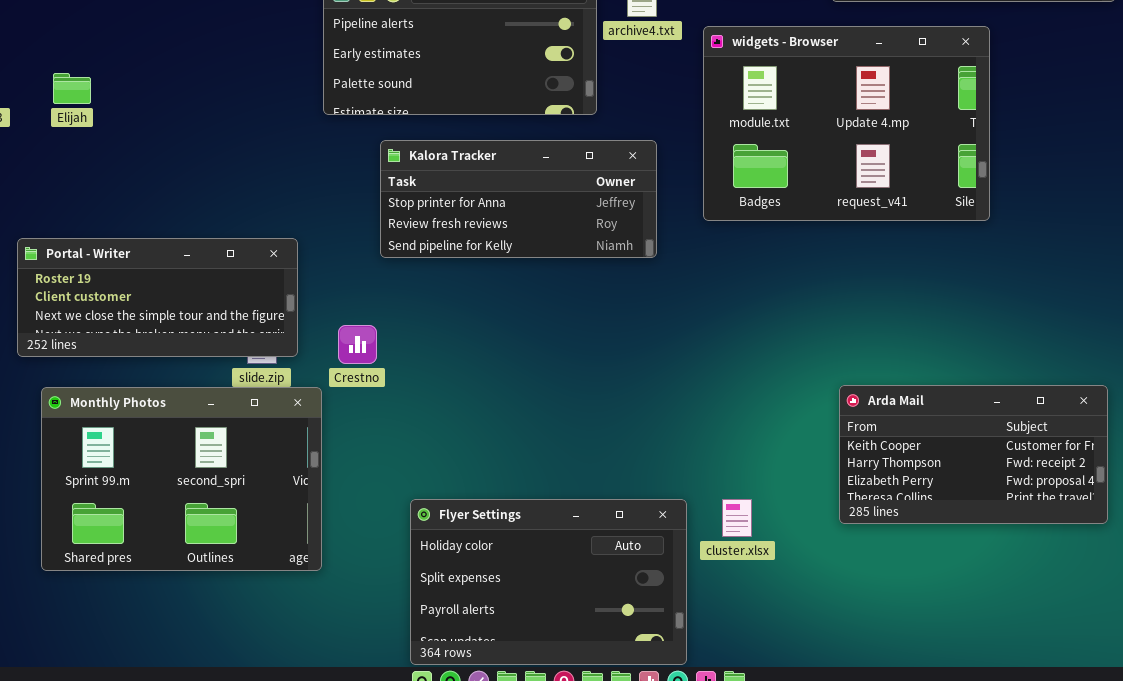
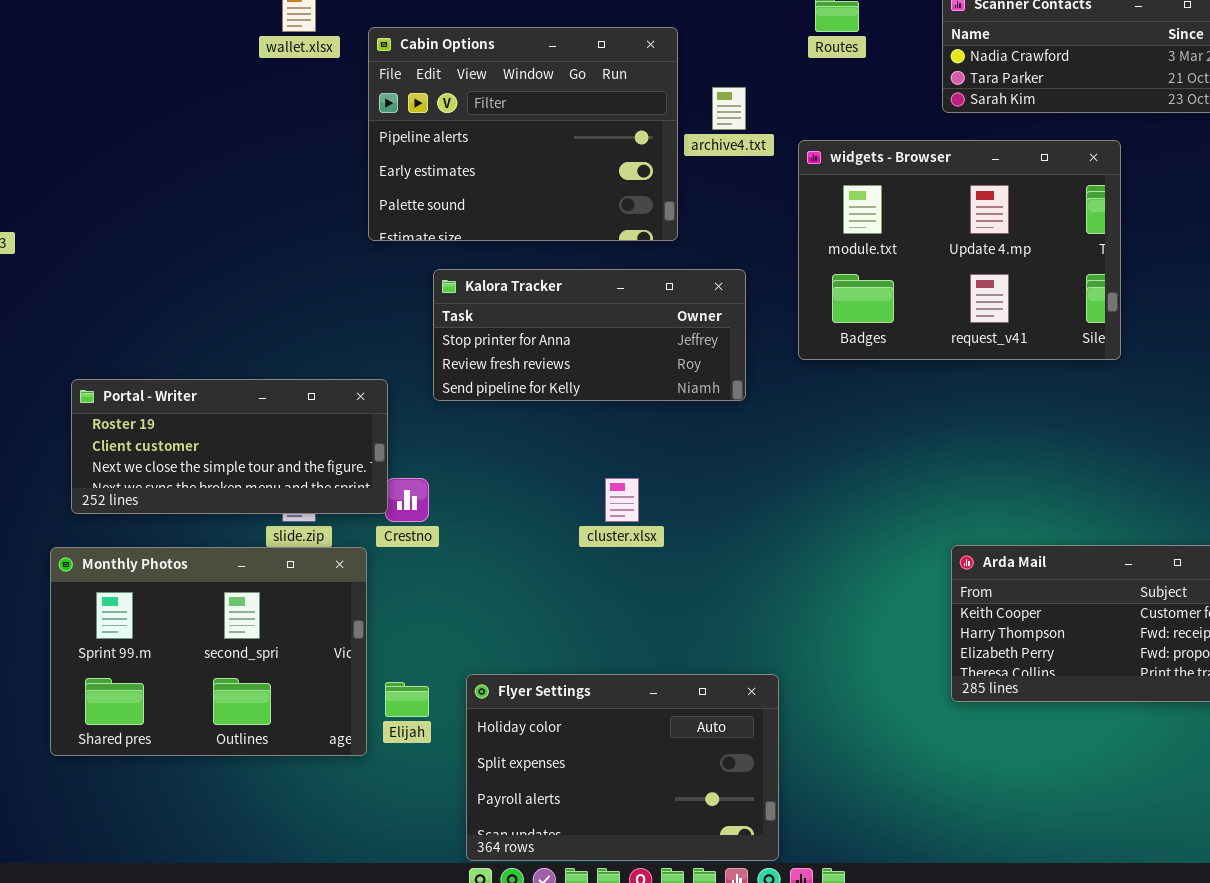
Elijah: [53,73,91,104] -> [385,682,429,717], moved
Portal - Writer: [17,238,298,357] -> [71,379,388,514], moved
cluster.xlsx: [722,499,752,537] -> [605,478,639,522], moved

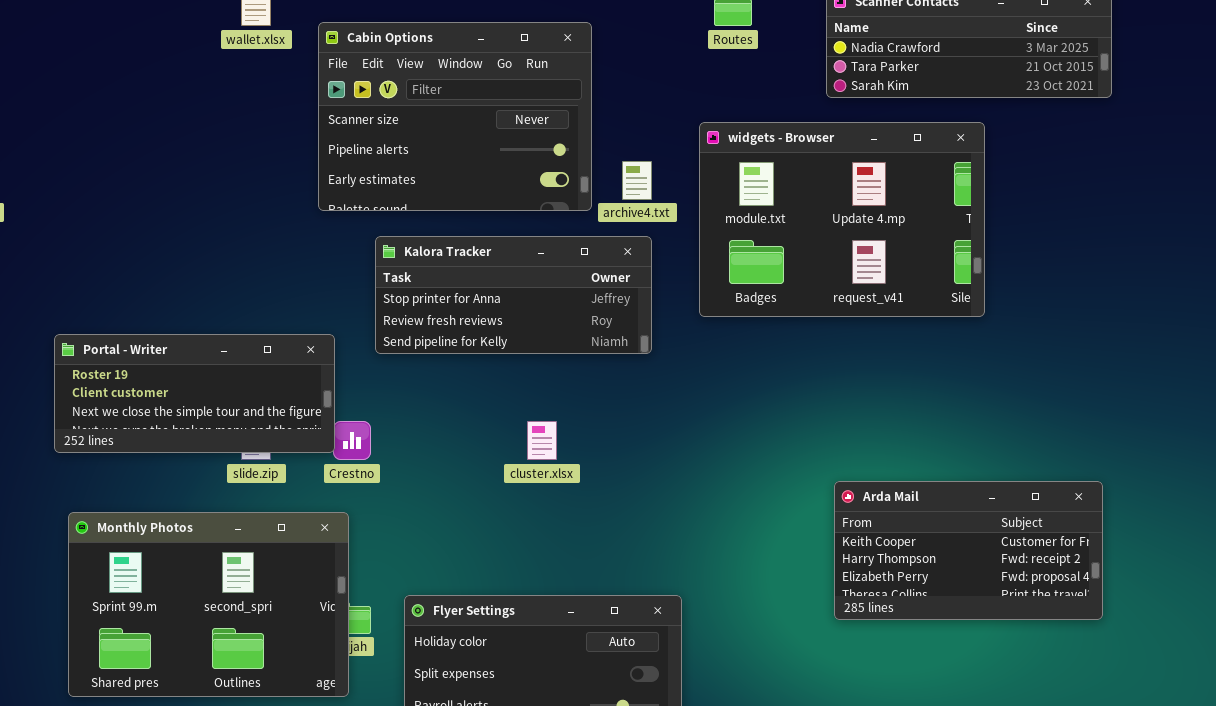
Cabin Options: [368,27,678,241] -> [318,22,592,211], scrolled up 1 row
archive4.txt: [712,87,746,130] -> [622,161,652,200], moved
Monthly Photos: [50,547,367,756] -> [68,512,349,697], moved

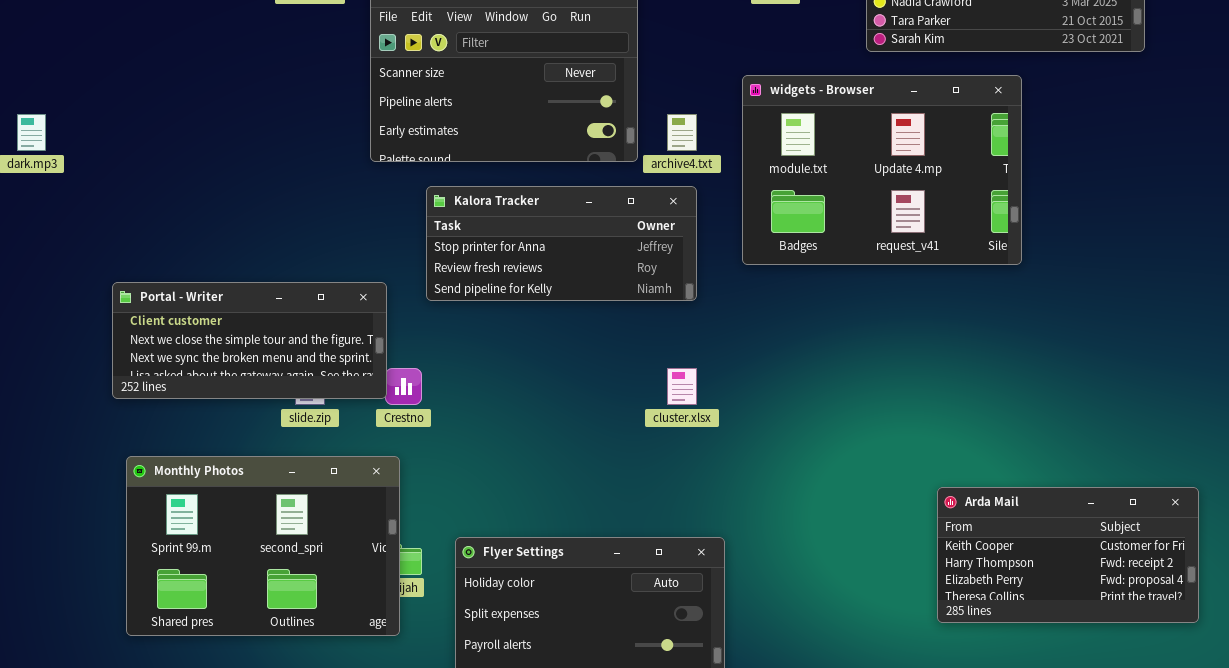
Portal - Writer: [54,334,335,453] -> [112,282,387,399], scrolled down 1 row
cluster.xlsx: [527,421,557,460] -> [667,368,697,405], moved
Arda Mail: [834,481,1103,620] -> [937,487,1199,623], moved

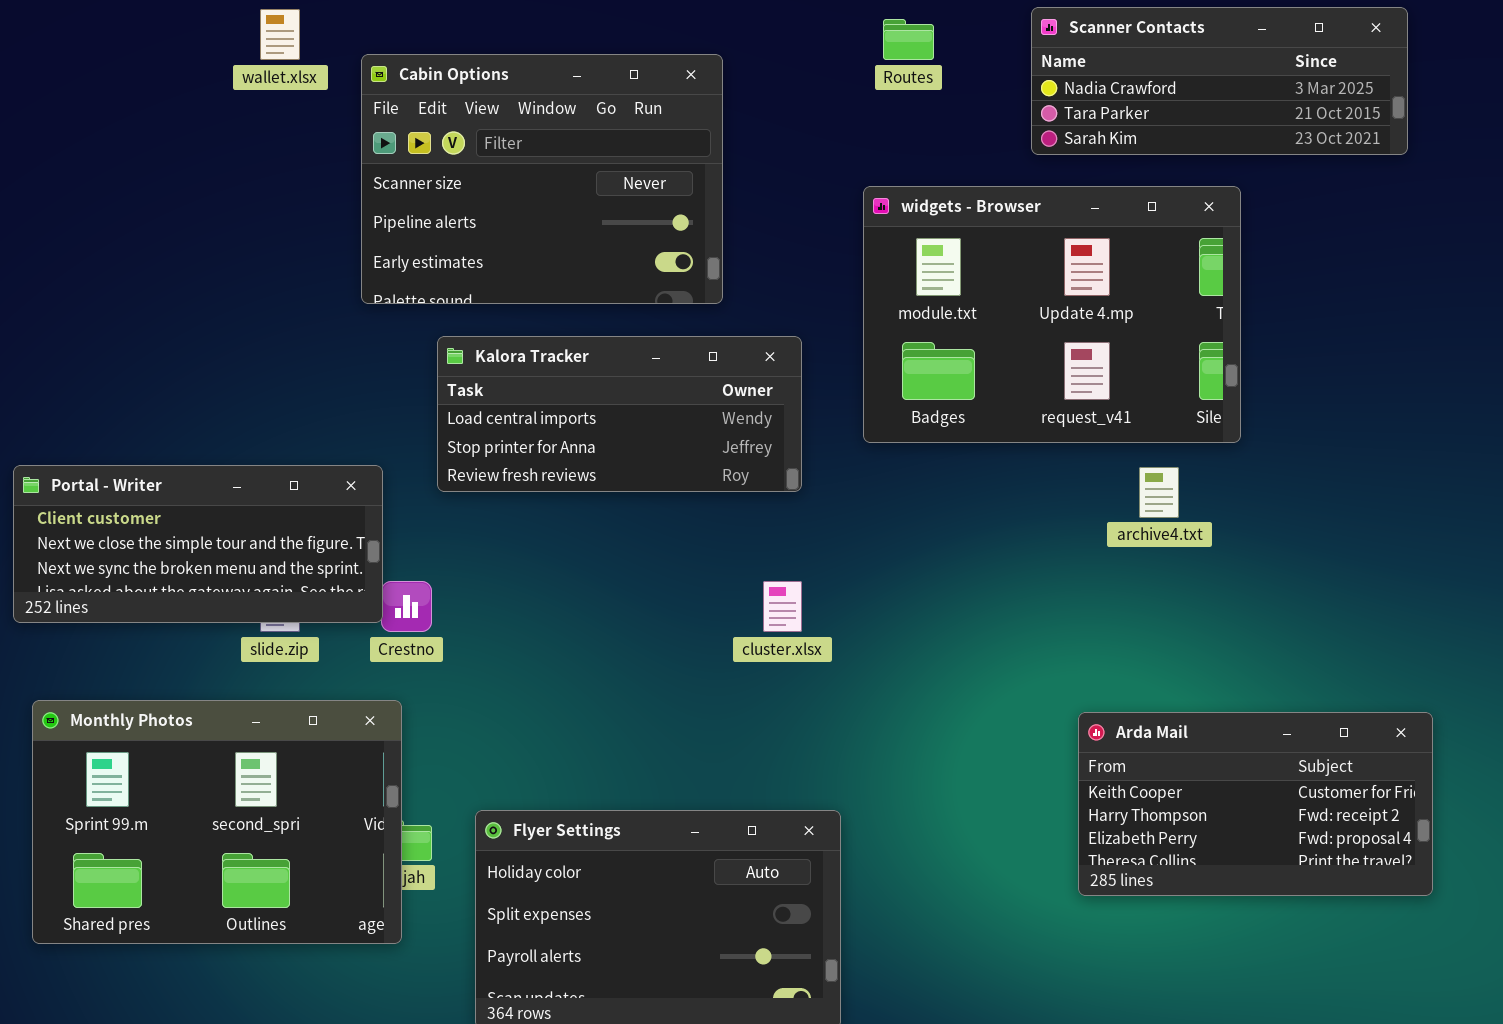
archive4.txt: [667,114,697,151] -> [1139,467,1179,518], moved
Kalora Tracker: [426,186,697,301] -> [437,336,802,492], scrolled up 1 row
Arda Mail: [937,487,1199,623] -> [1078,712,1433,896], moved

